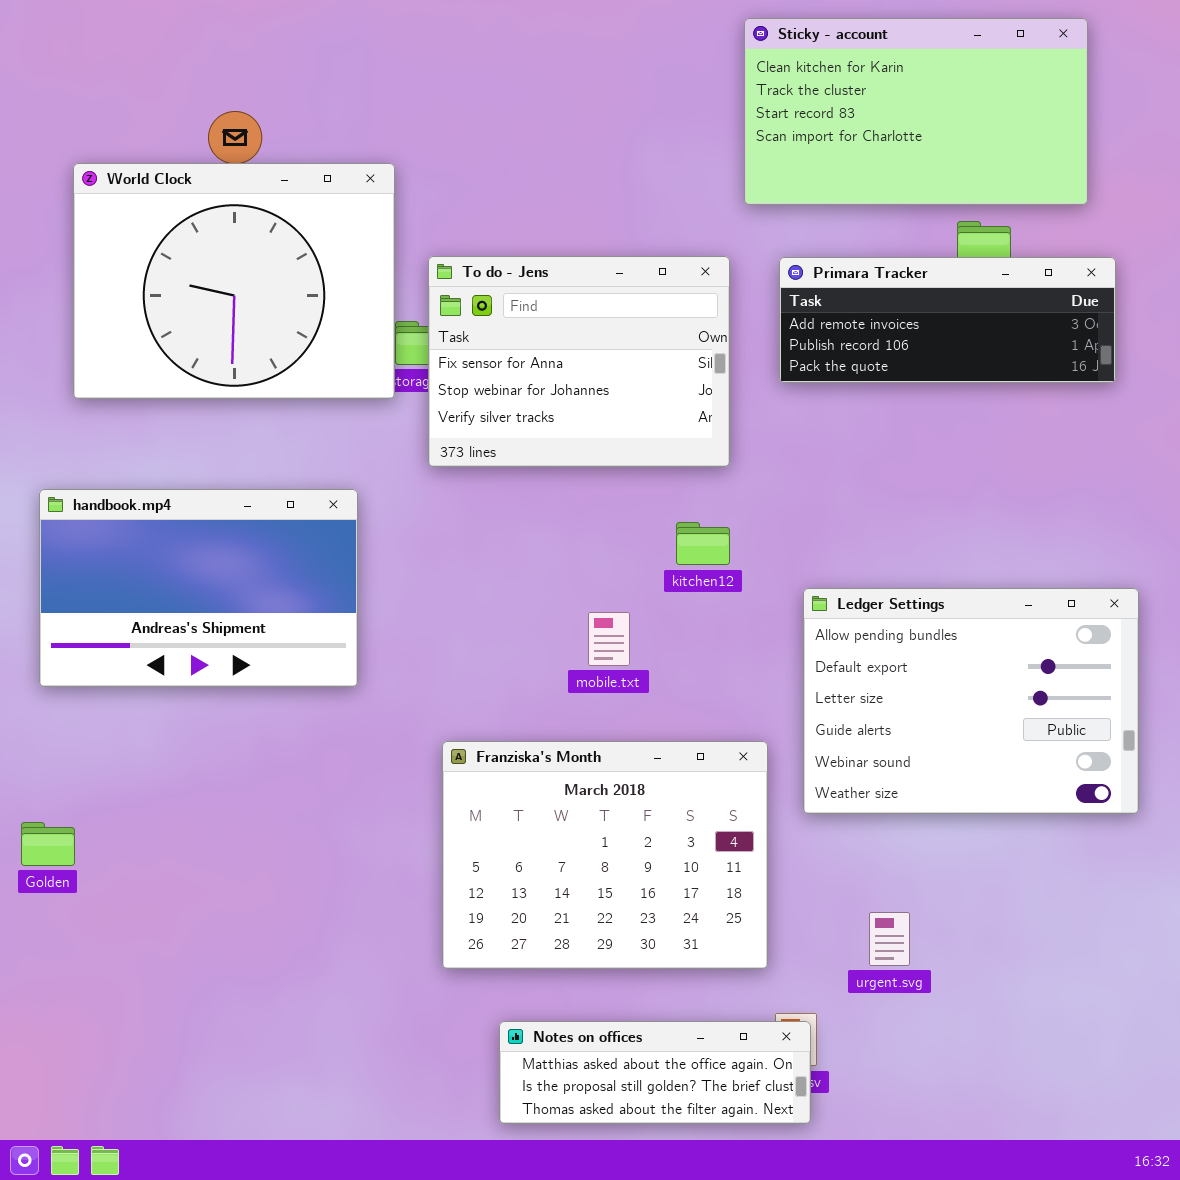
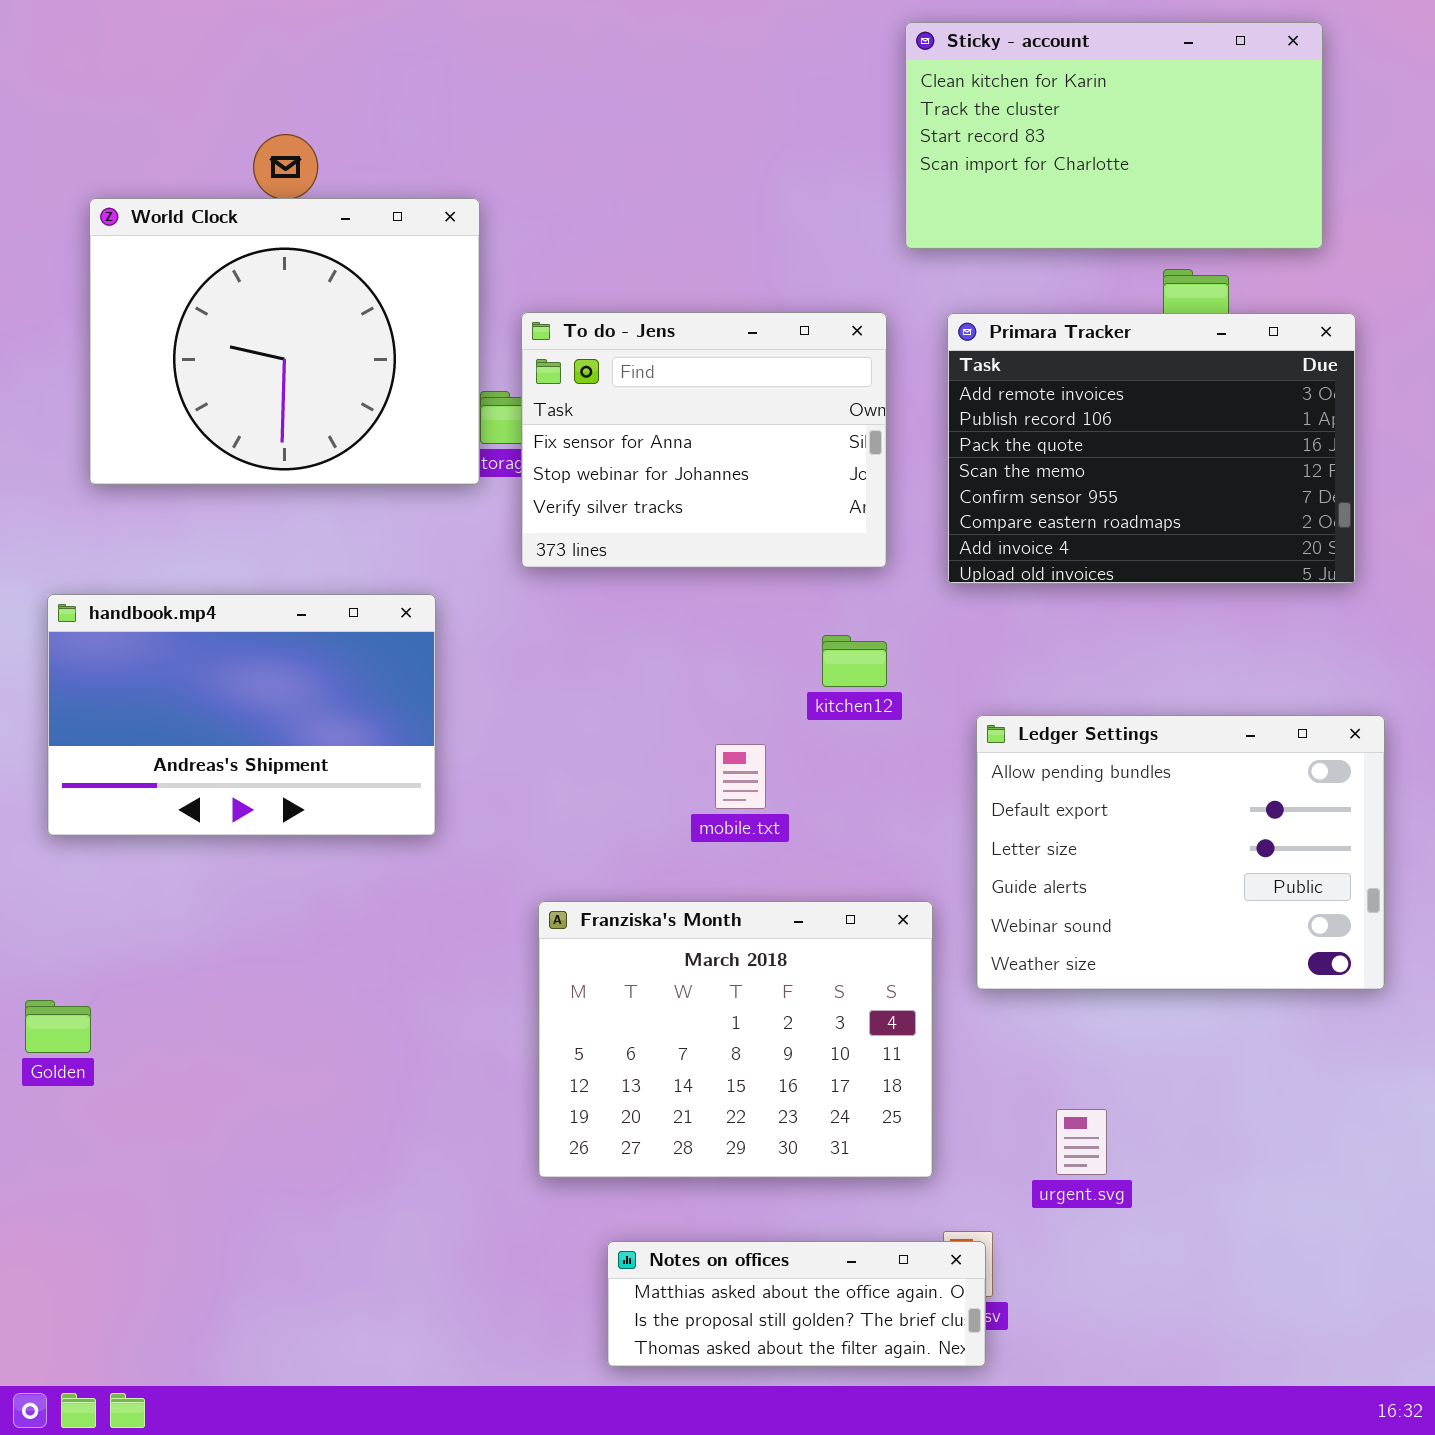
Primara Tracker: [779,257,1116,383] -> [947,313,1356,584], resized

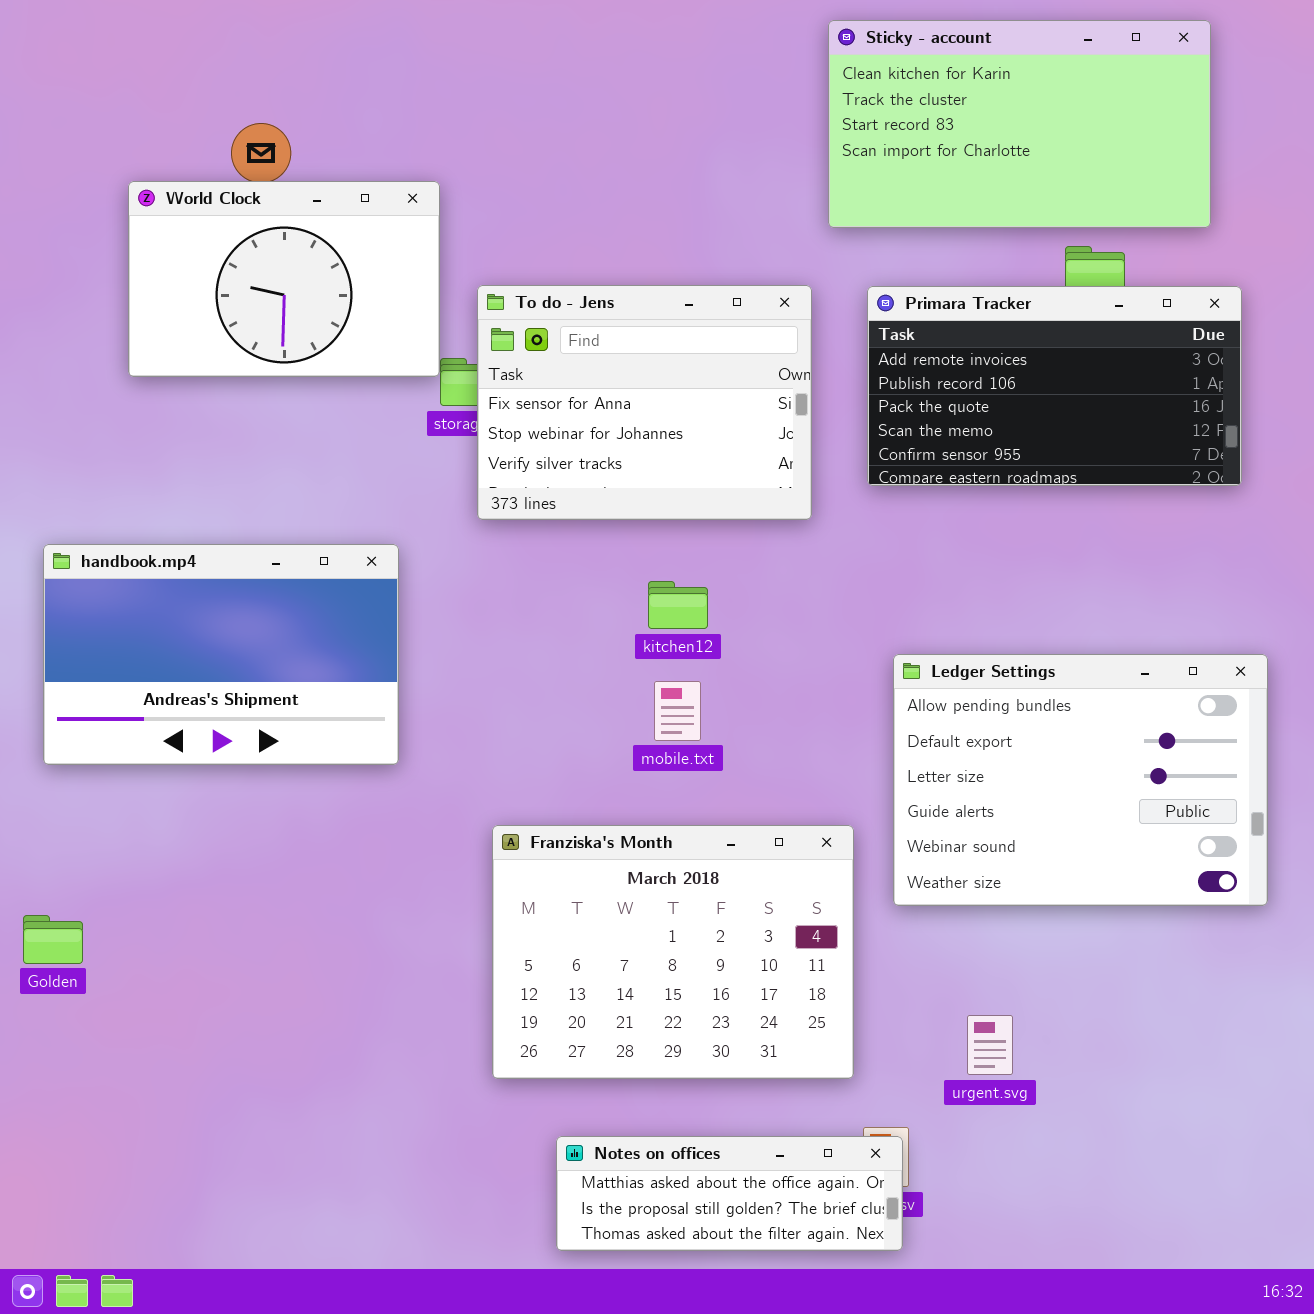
World Clock: [89,198,480,485] -> [128,181,440,377], resized
Primara Tracker: [947,313,1356,584] -> [867,286,1242,486], resized
kitchen12: [822,635,887,687] -> [648,581,708,629], moved

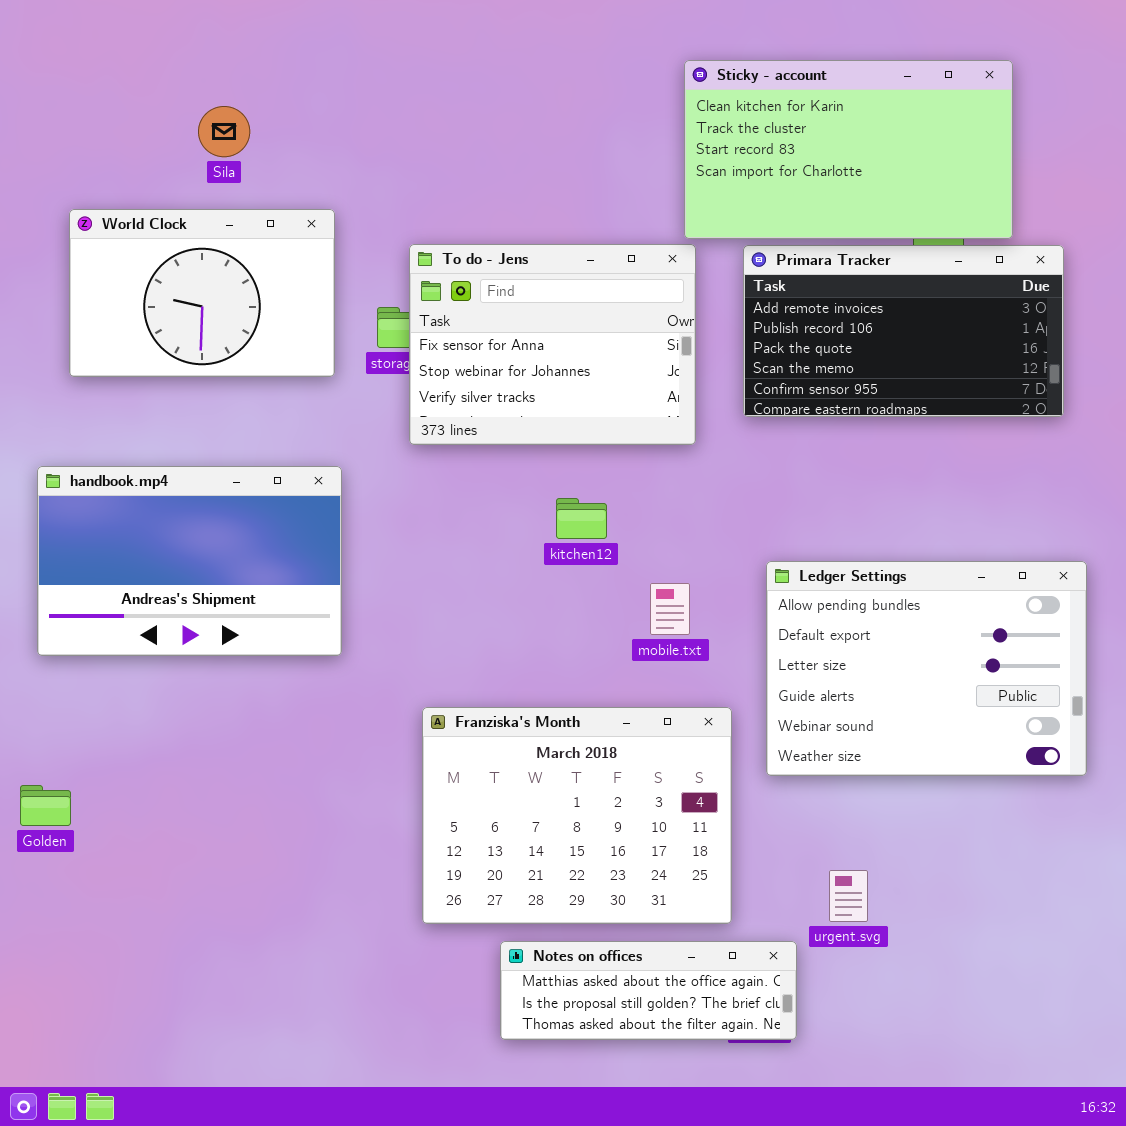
Sticky - account: [828,20,1211,228] -> [684,60,1013,239], moved
World Clock: [128,181,440,377] -> [69,209,335,377], moved
mobile.txt: [654,681,701,741] -> [650,583,690,635], moved
Notes on offices: [556,1136,903,1251] -> [500,941,797,1040], moved

